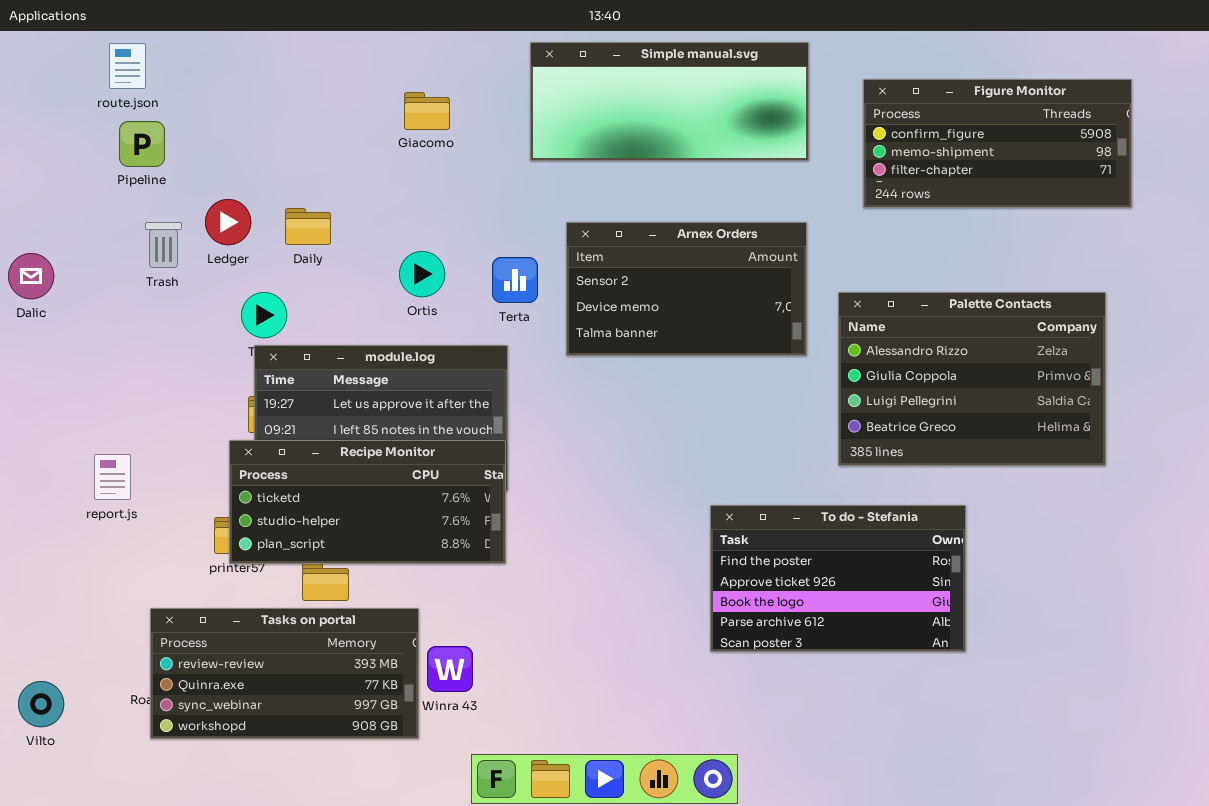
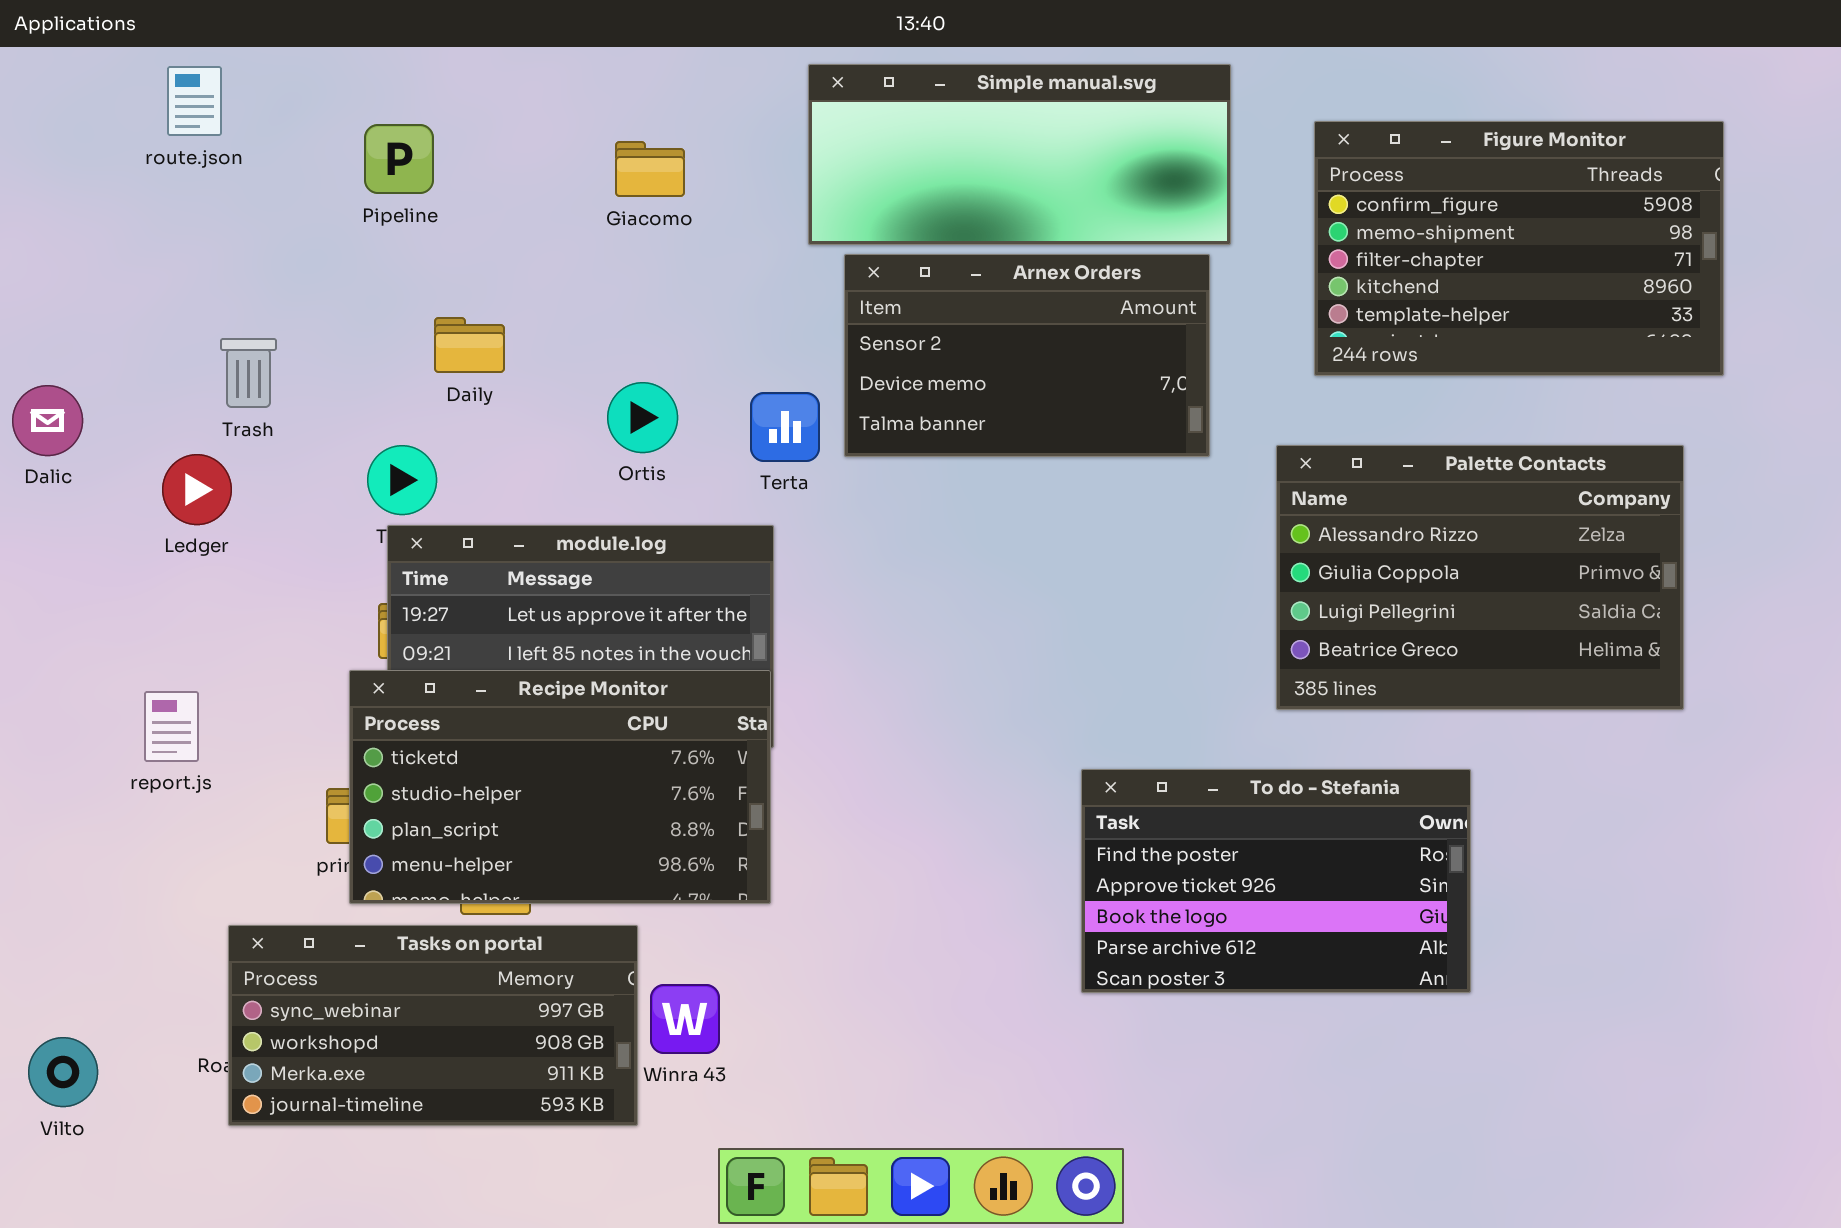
Figure Monitor: [863,79,1132,208] -> [1314,121,1724,376], resized
Pipeline: [119,121,165,167] -> [364,124,434,194], moved
Ledger: [205,199,251,245] -> [162,454,232,525], moved
Arnex Orders: [566,222,807,356] -> [844,254,1210,457], moved
Recipe Monitor: [229,440,506,564] -> [349,670,771,904], resized
Tasks on portal: [150,608,419,739] -> [228,925,638,1126], scrolled down 2 rows

